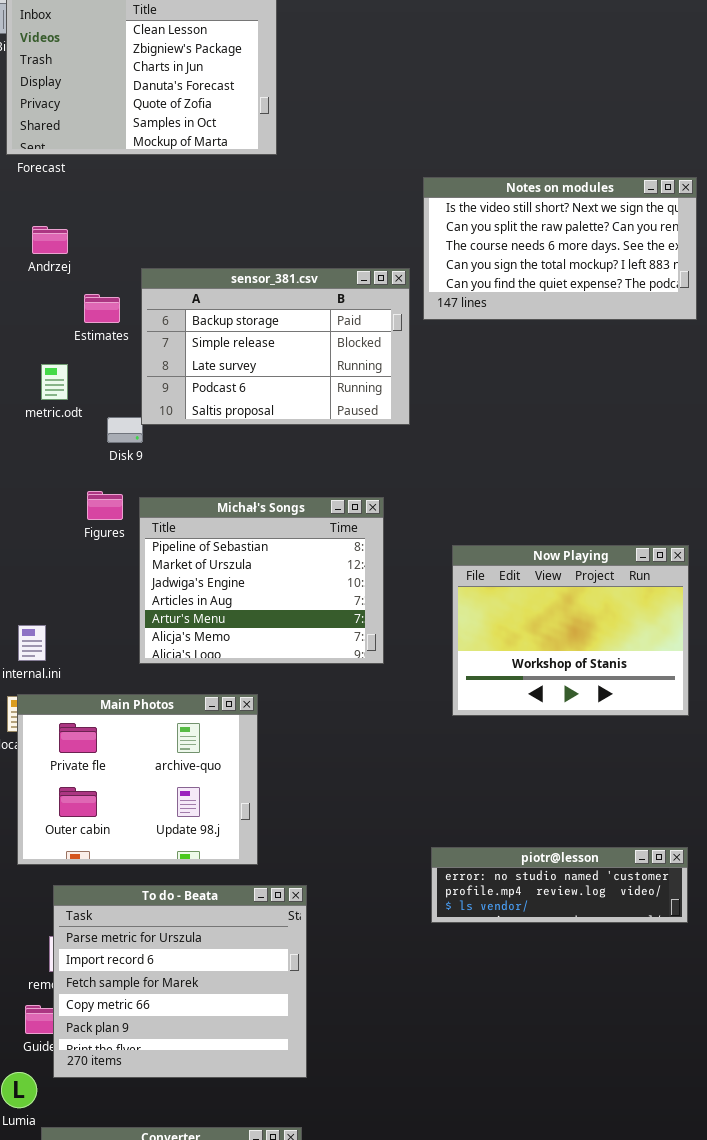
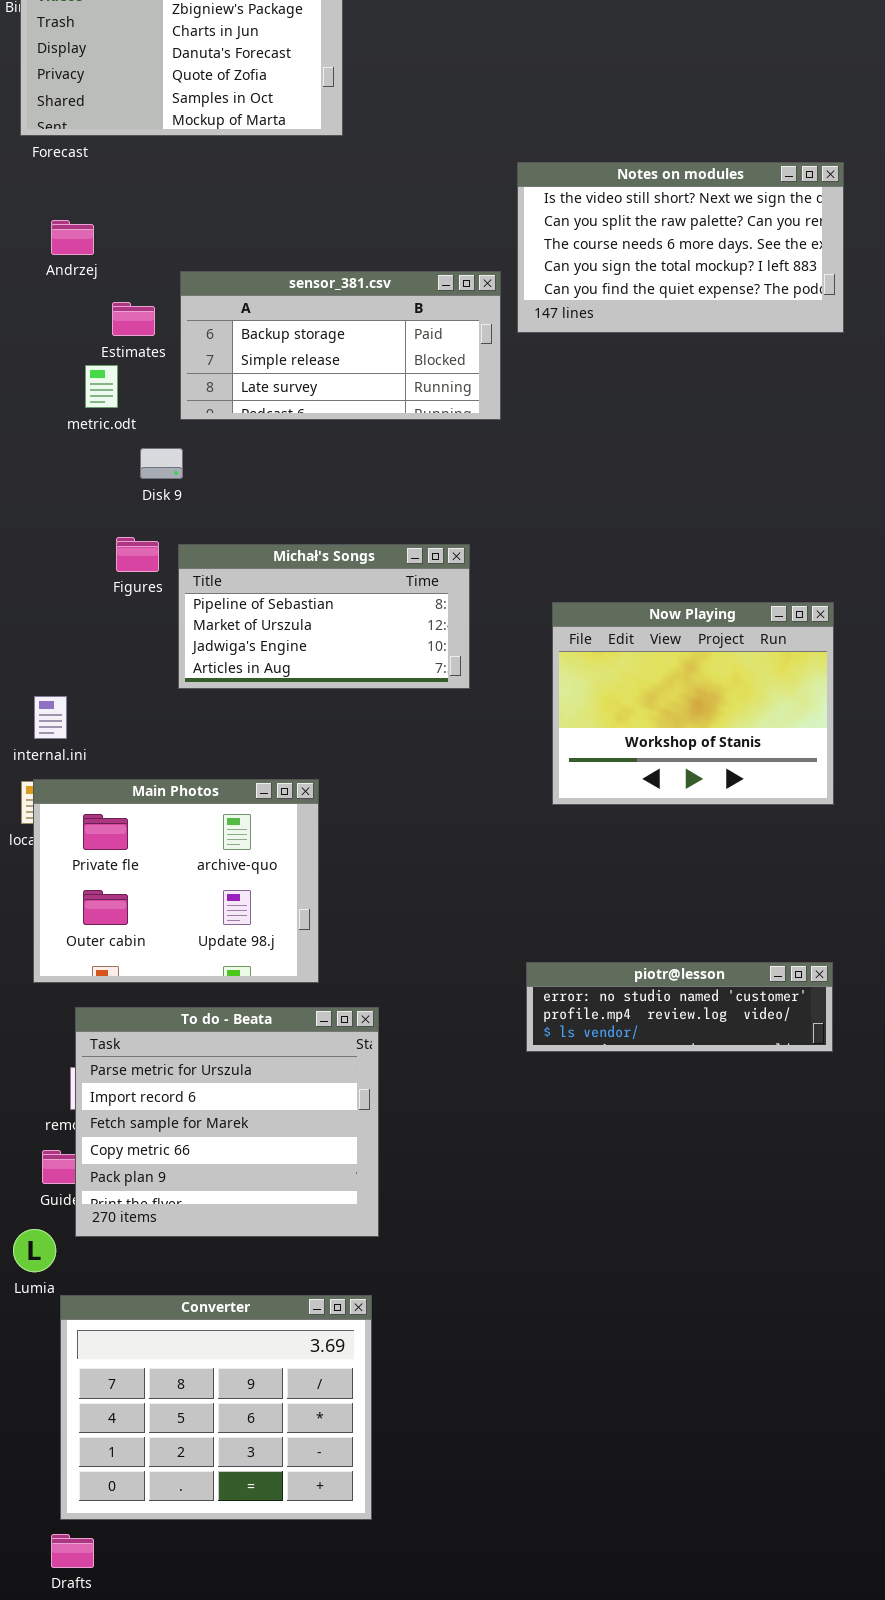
sensor_381.csv: [141,268,410,425] -> [180,271,501,420], resized
metric.odt: [41,364,68,400] -> [85,365,118,408], moved
Michał's Songs: [139,497,384,664] -> [178,544,470,689], resized

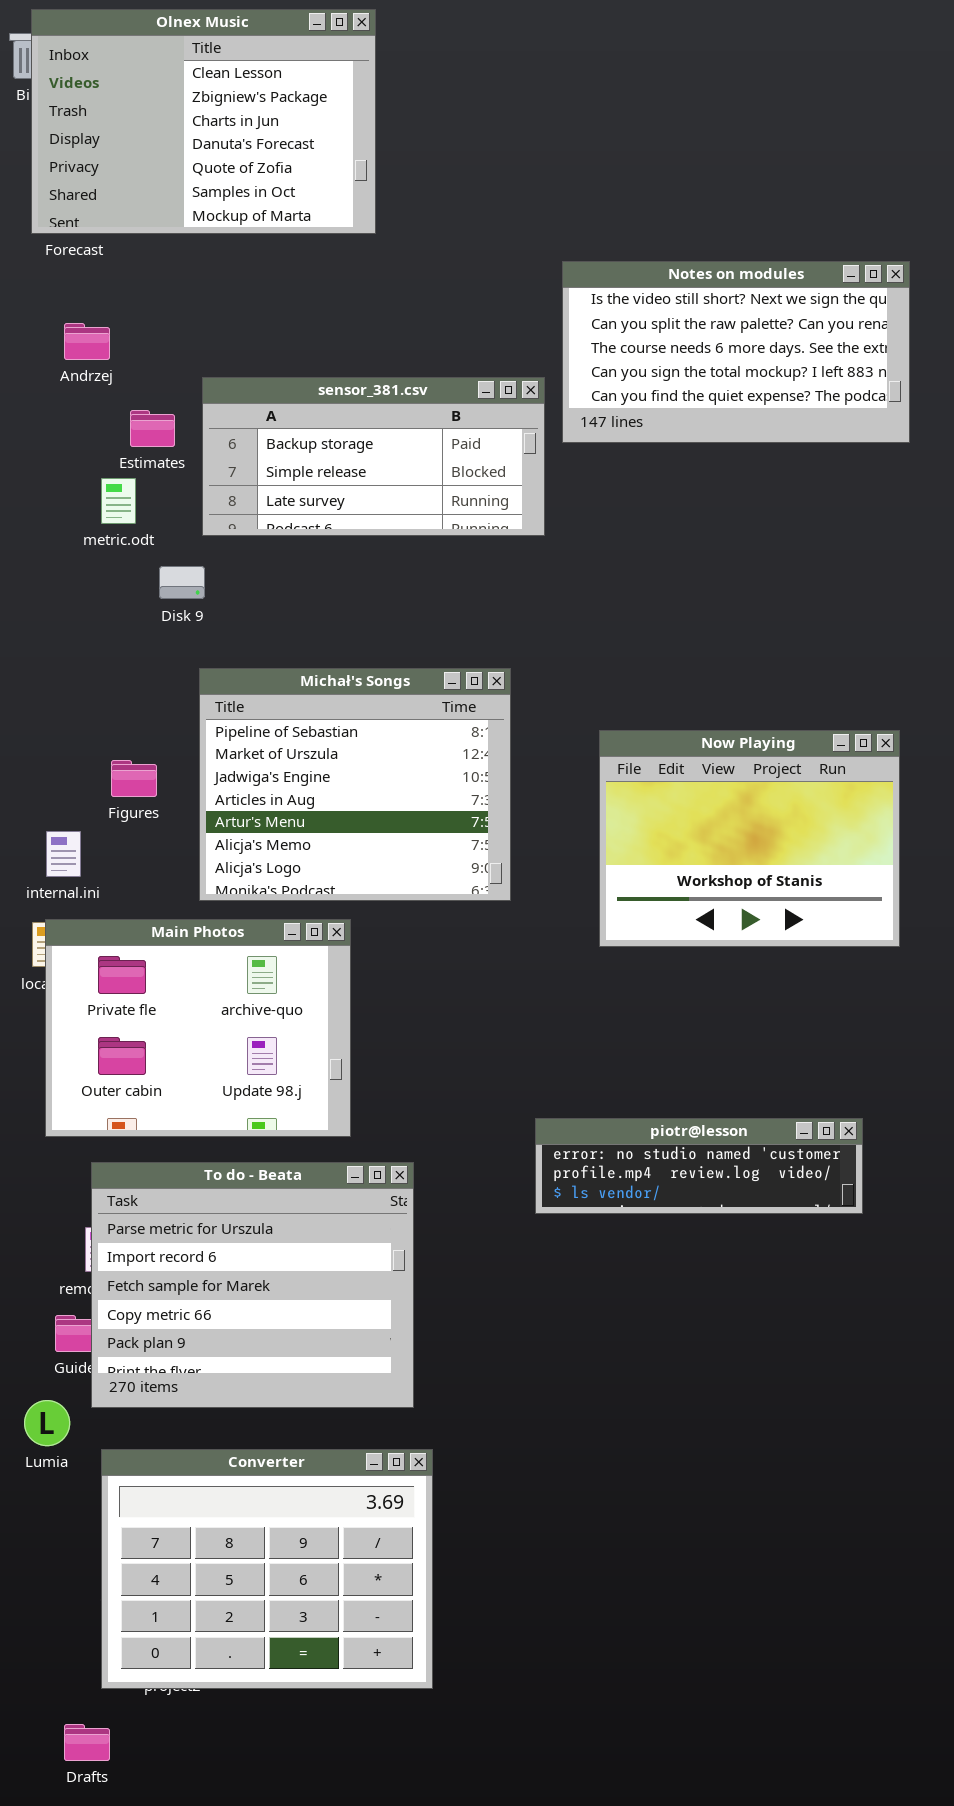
Figures: [116,537,159,572] -> [111,760,157,797], moved
Michał's Songs: [178,544,470,689] -> [199,668,511,901], resized
piotr@lesson: [526,962,833,1052] -> [535,1118,863,1214], moved
Converter: [60,1295,372,1520] -> [101,1449,433,1689], moved

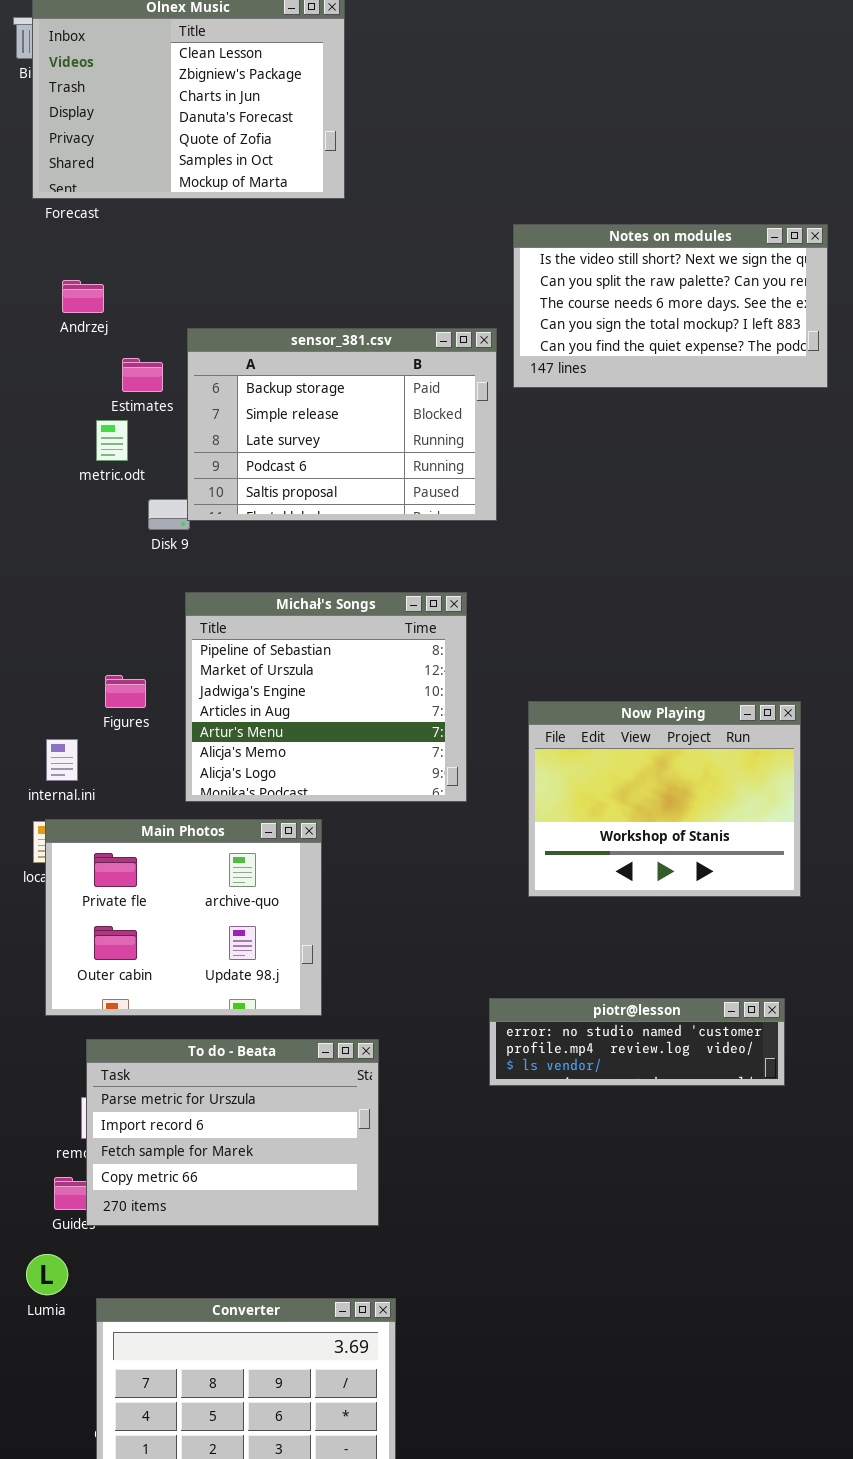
sensor_381.csv: [202,377,545,536] -> [187,328,497,521], resized
Now Playing: [599,730,900,947] -> [528,701,801,897], moved
To do - Beata: [91,1162,414,1408] -> [86,1039,379,1226], resized

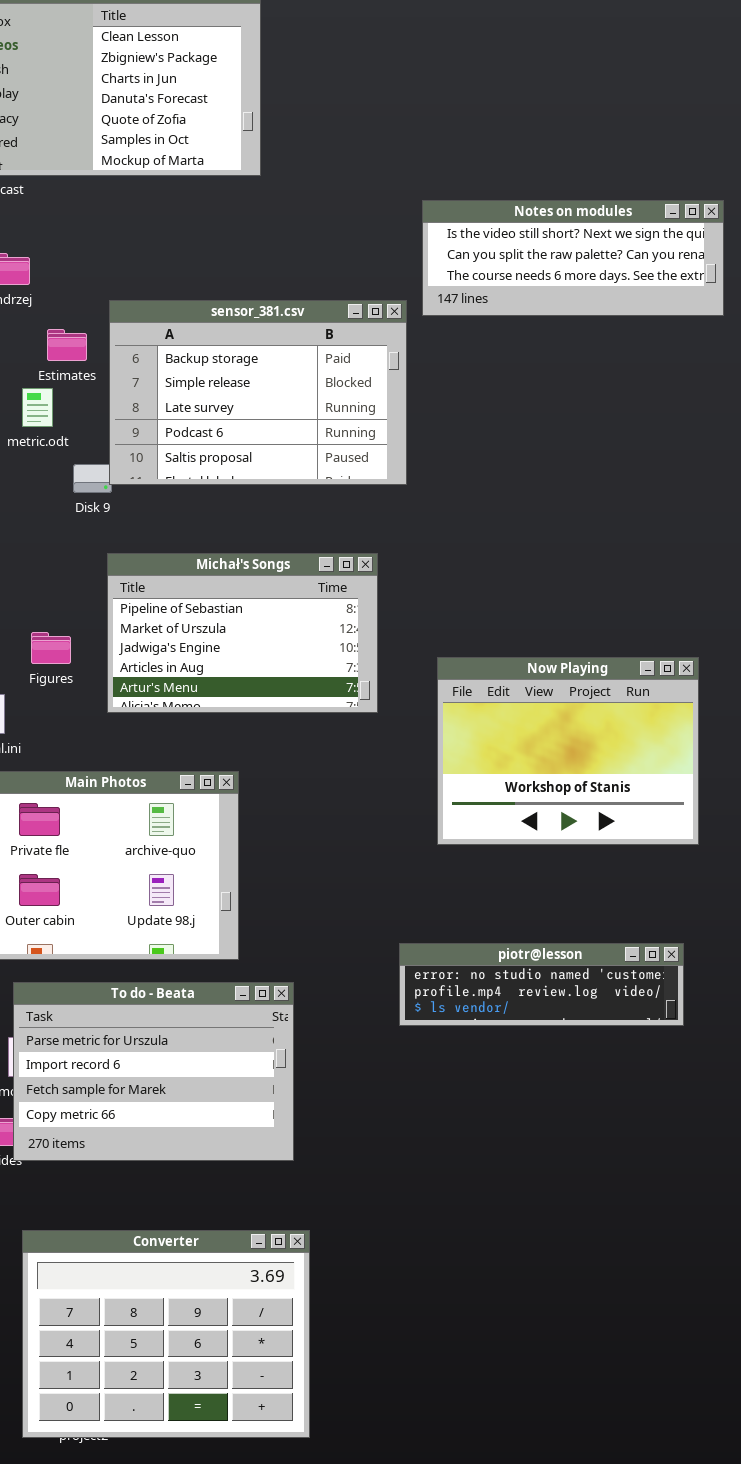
Notes on modules: [513,224,828,388] -> [422,200,724,316], resized
Michał's Songs: [185,592,467,802] -> [107,553,378,713], resized

